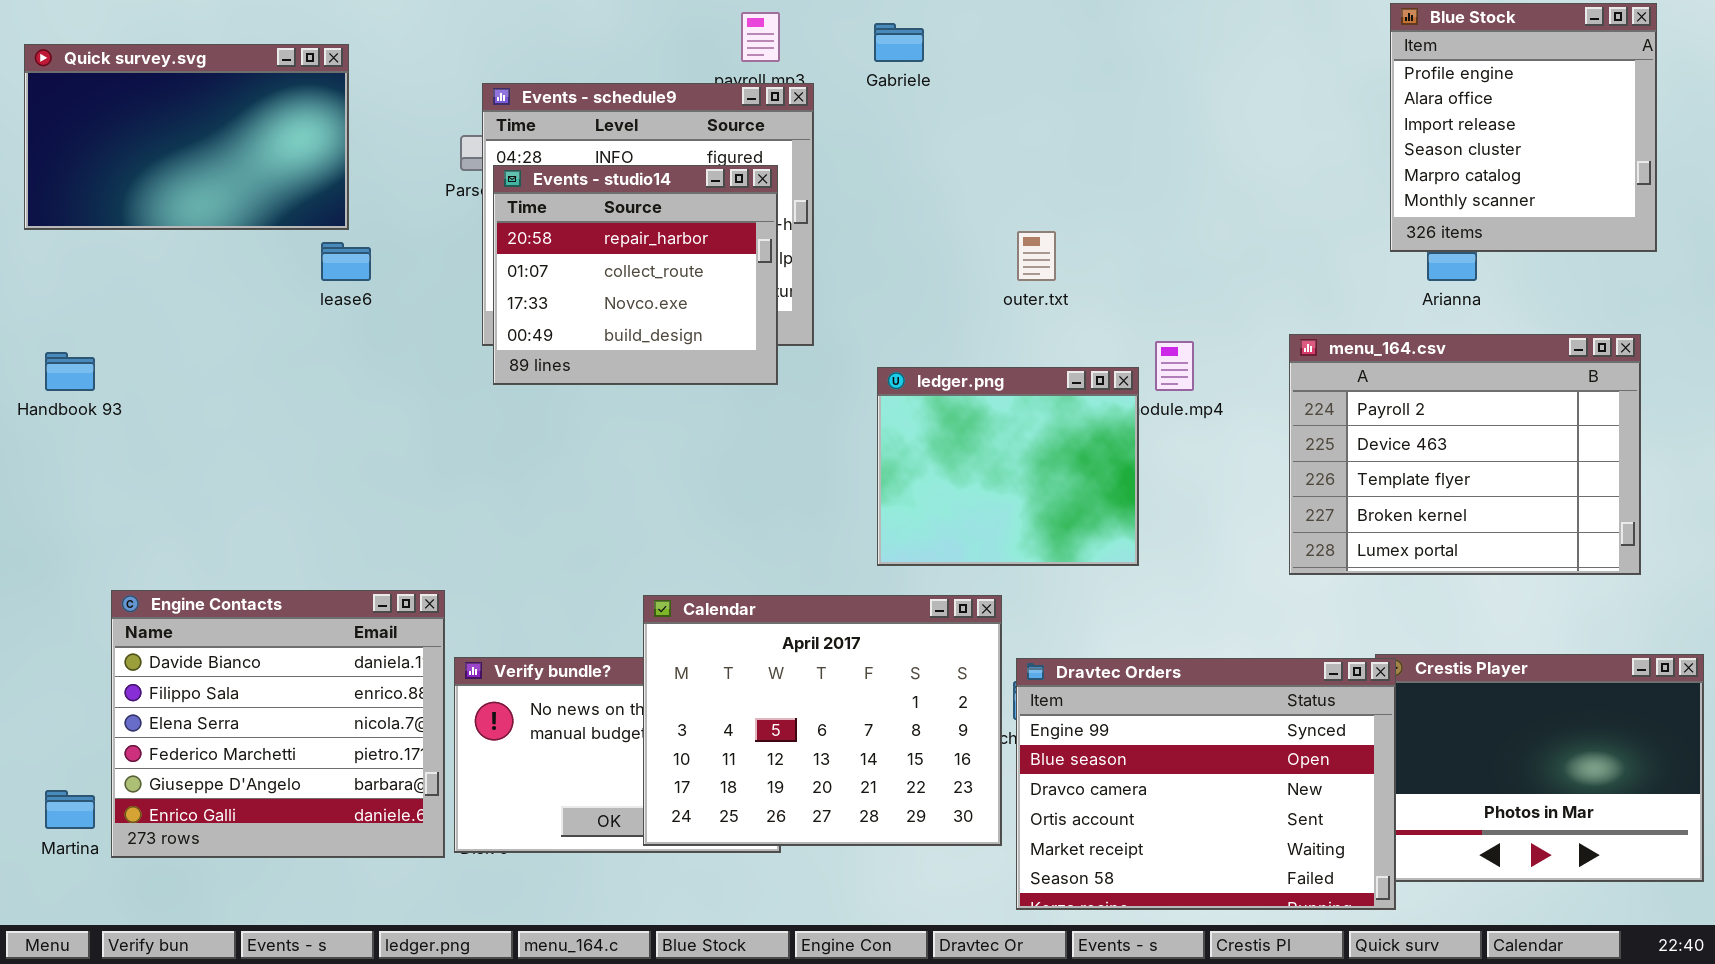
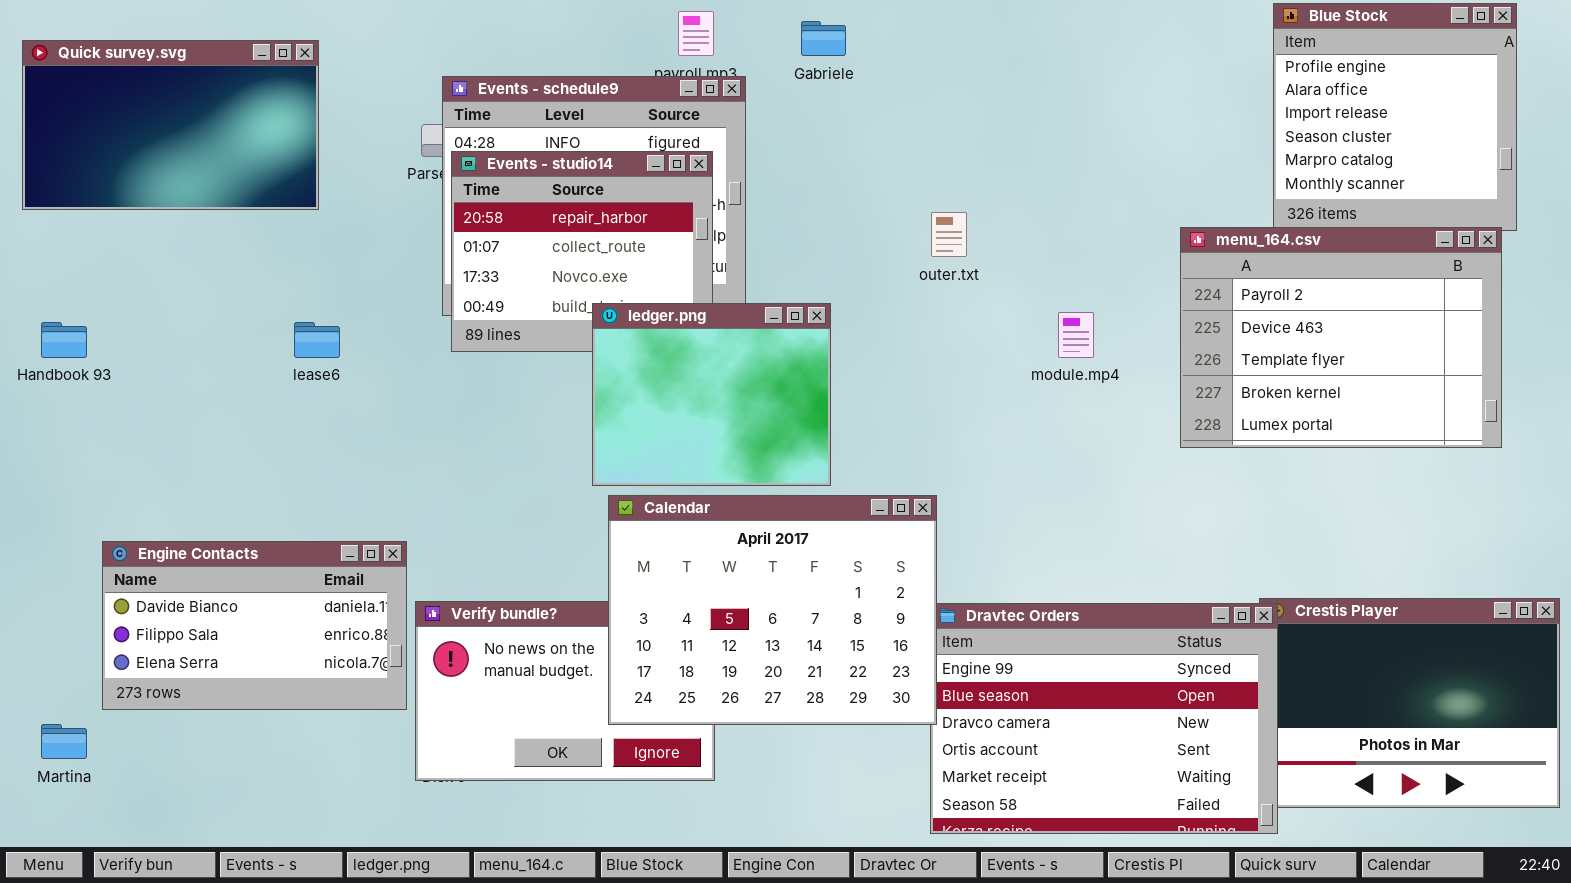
lease6: [321,242,371,281] -> [294,322,340,358], moved
menu_164.csv: [1289,334,1641,575] -> [1180,227,1502,448], moved
ledger.png: [877,367,1139,566] -> [592,303,831,486], moved
Engine Contacts: [111,590,445,858] -> [102,541,407,710], resized
Calendar: [643,595,1002,846] -> [608,495,937,725], moved

